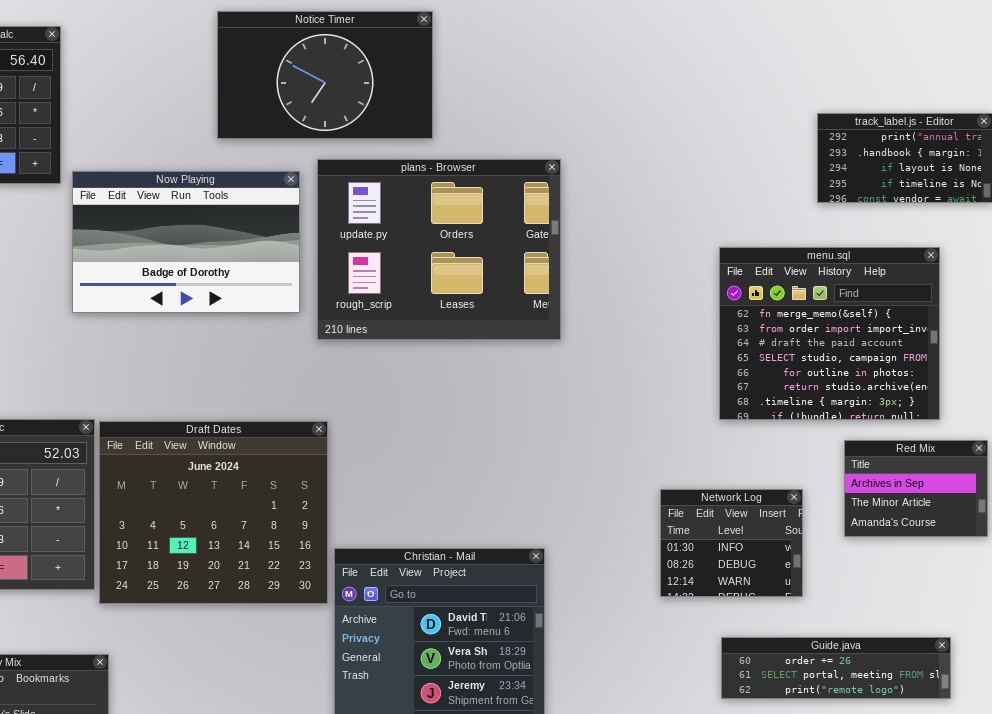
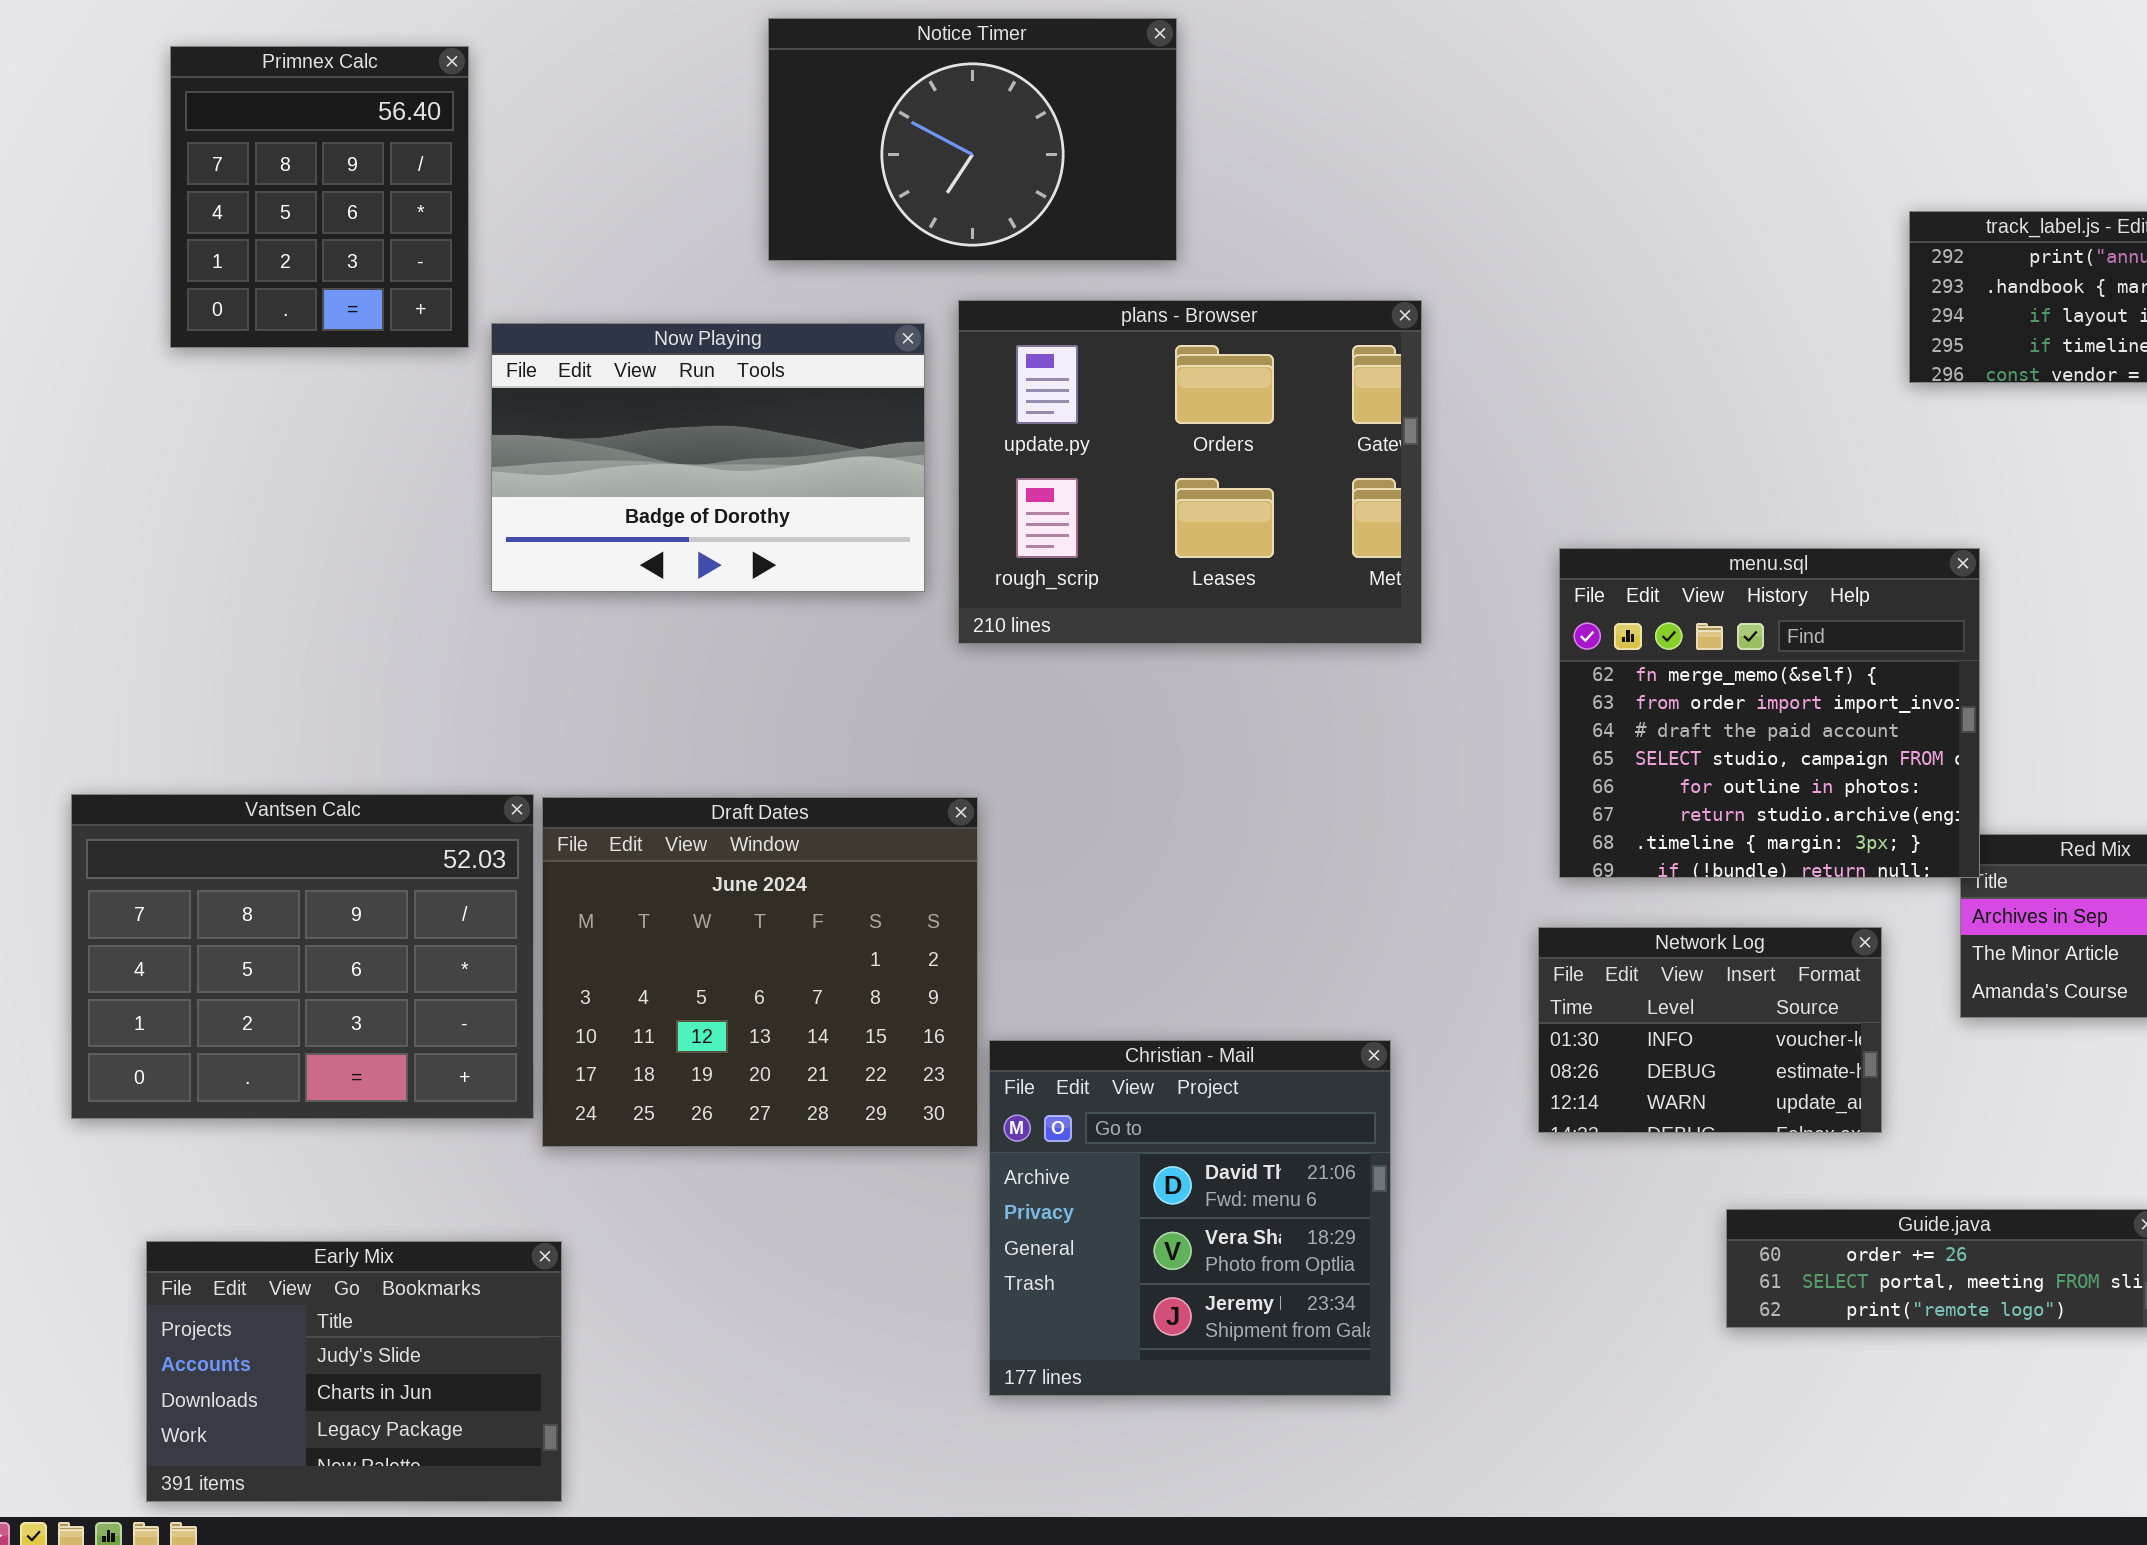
menu.sql: [719,247,940,420] -> [1559,548,1980,878], moved
Network Log: [660,489,803,597] -> [1538,927,1882,1133], resized

